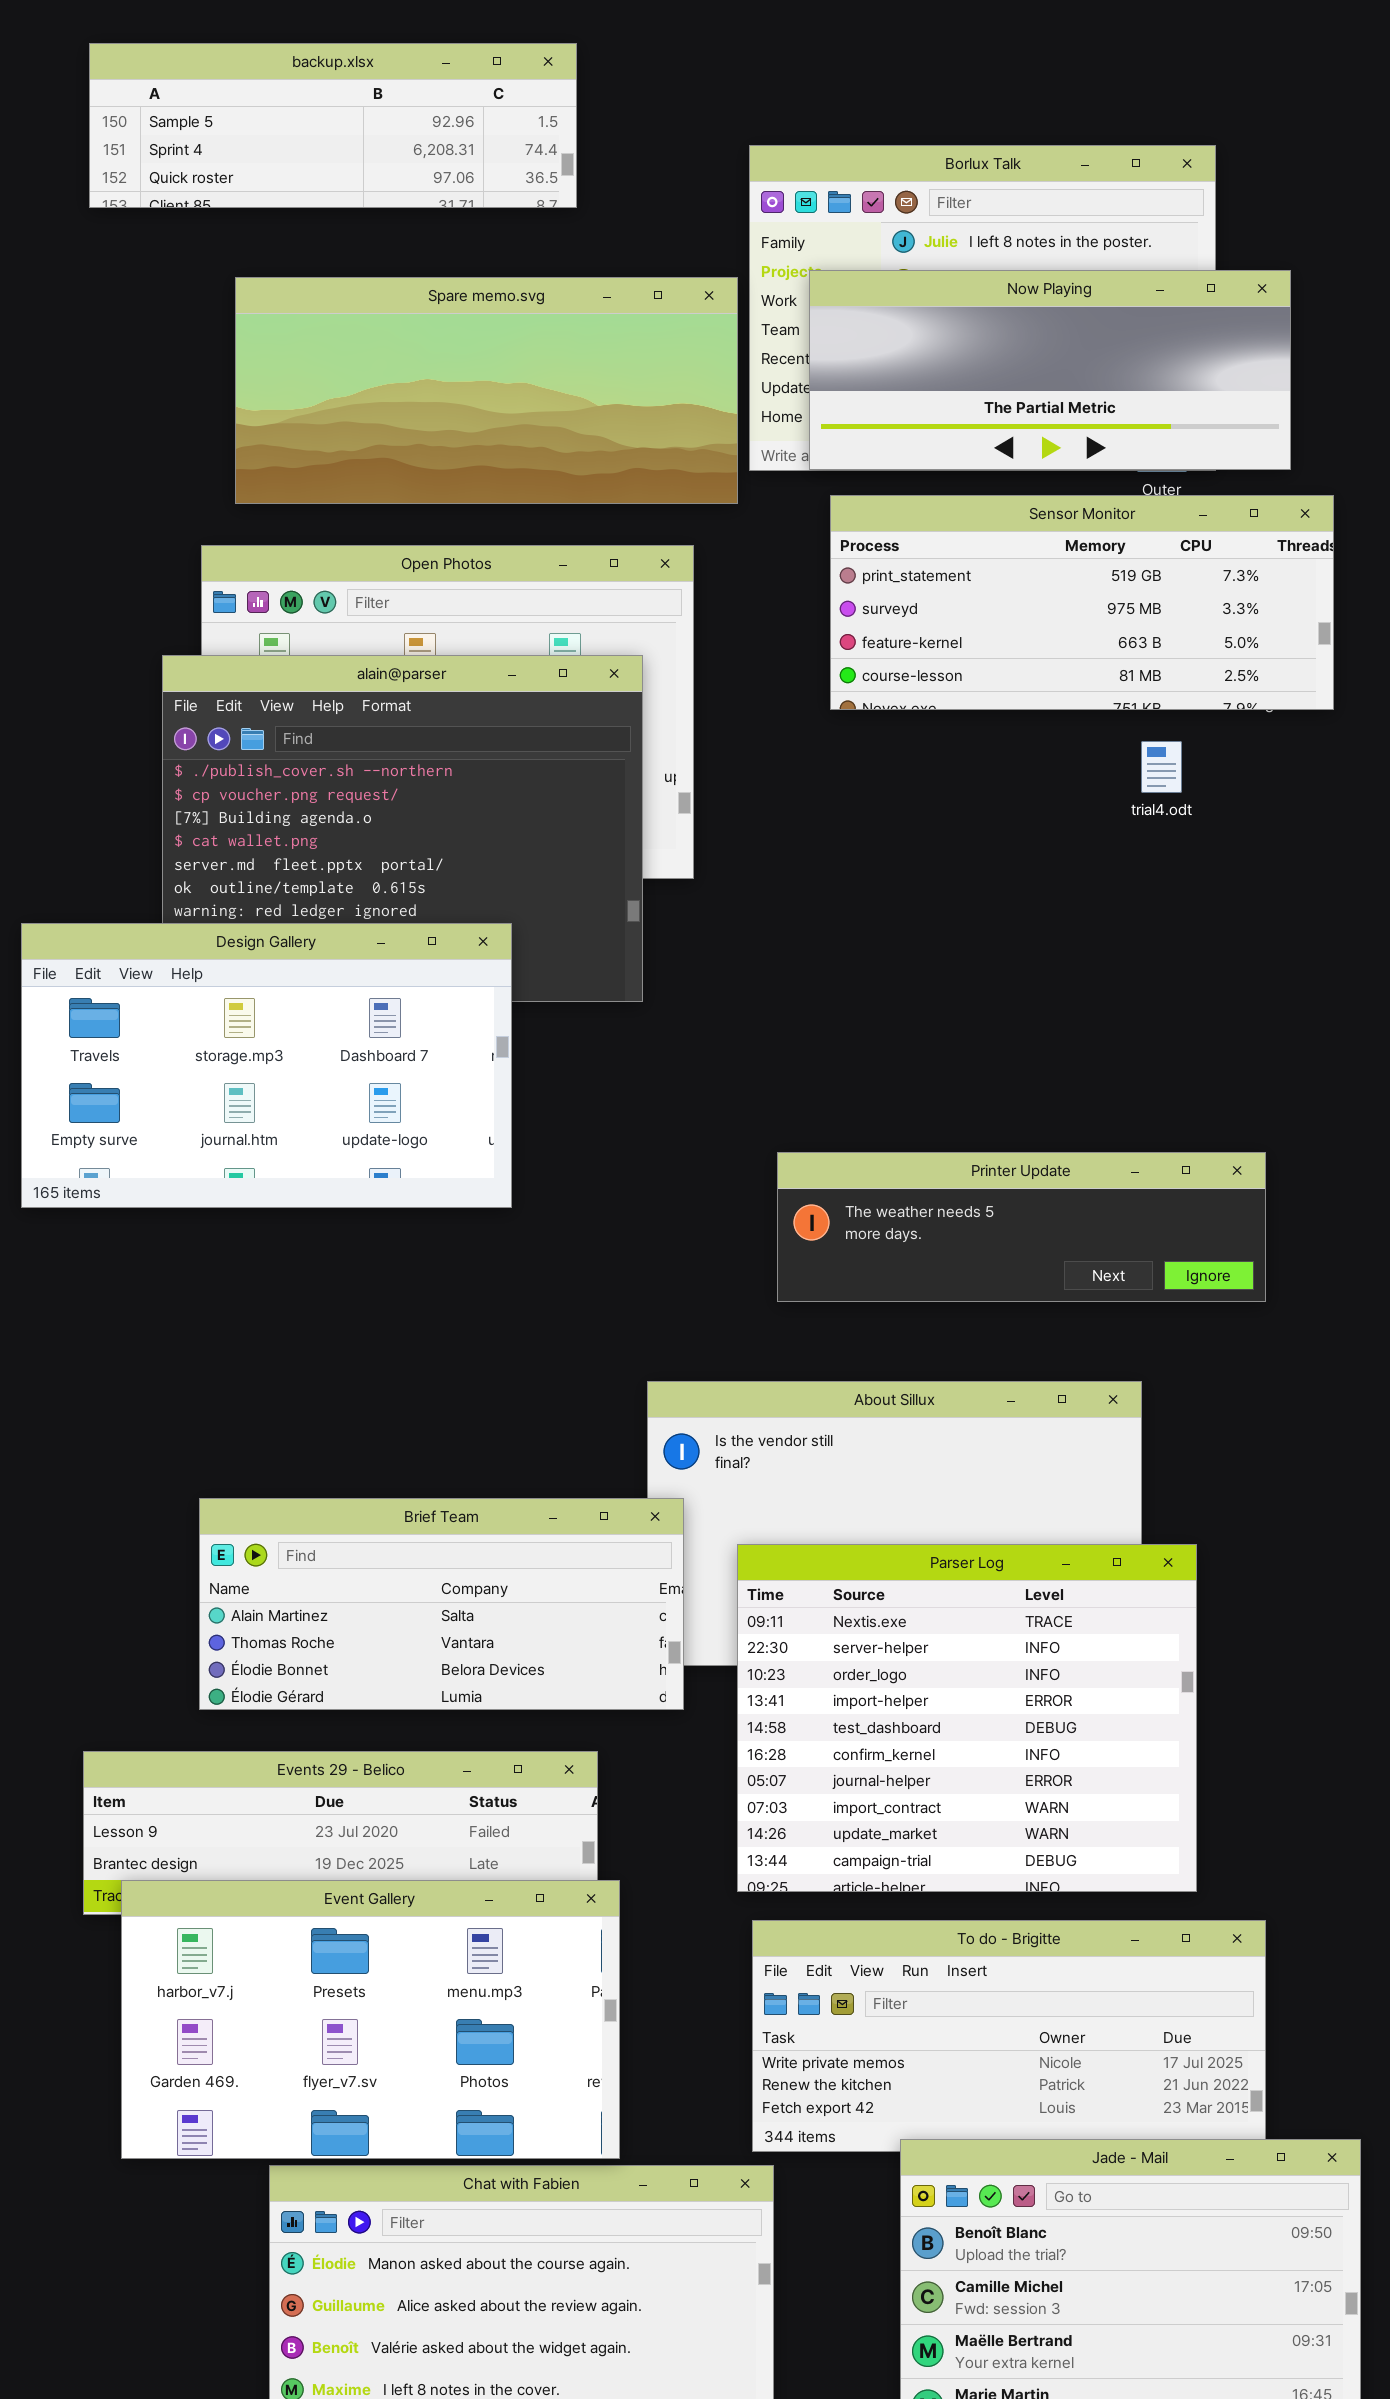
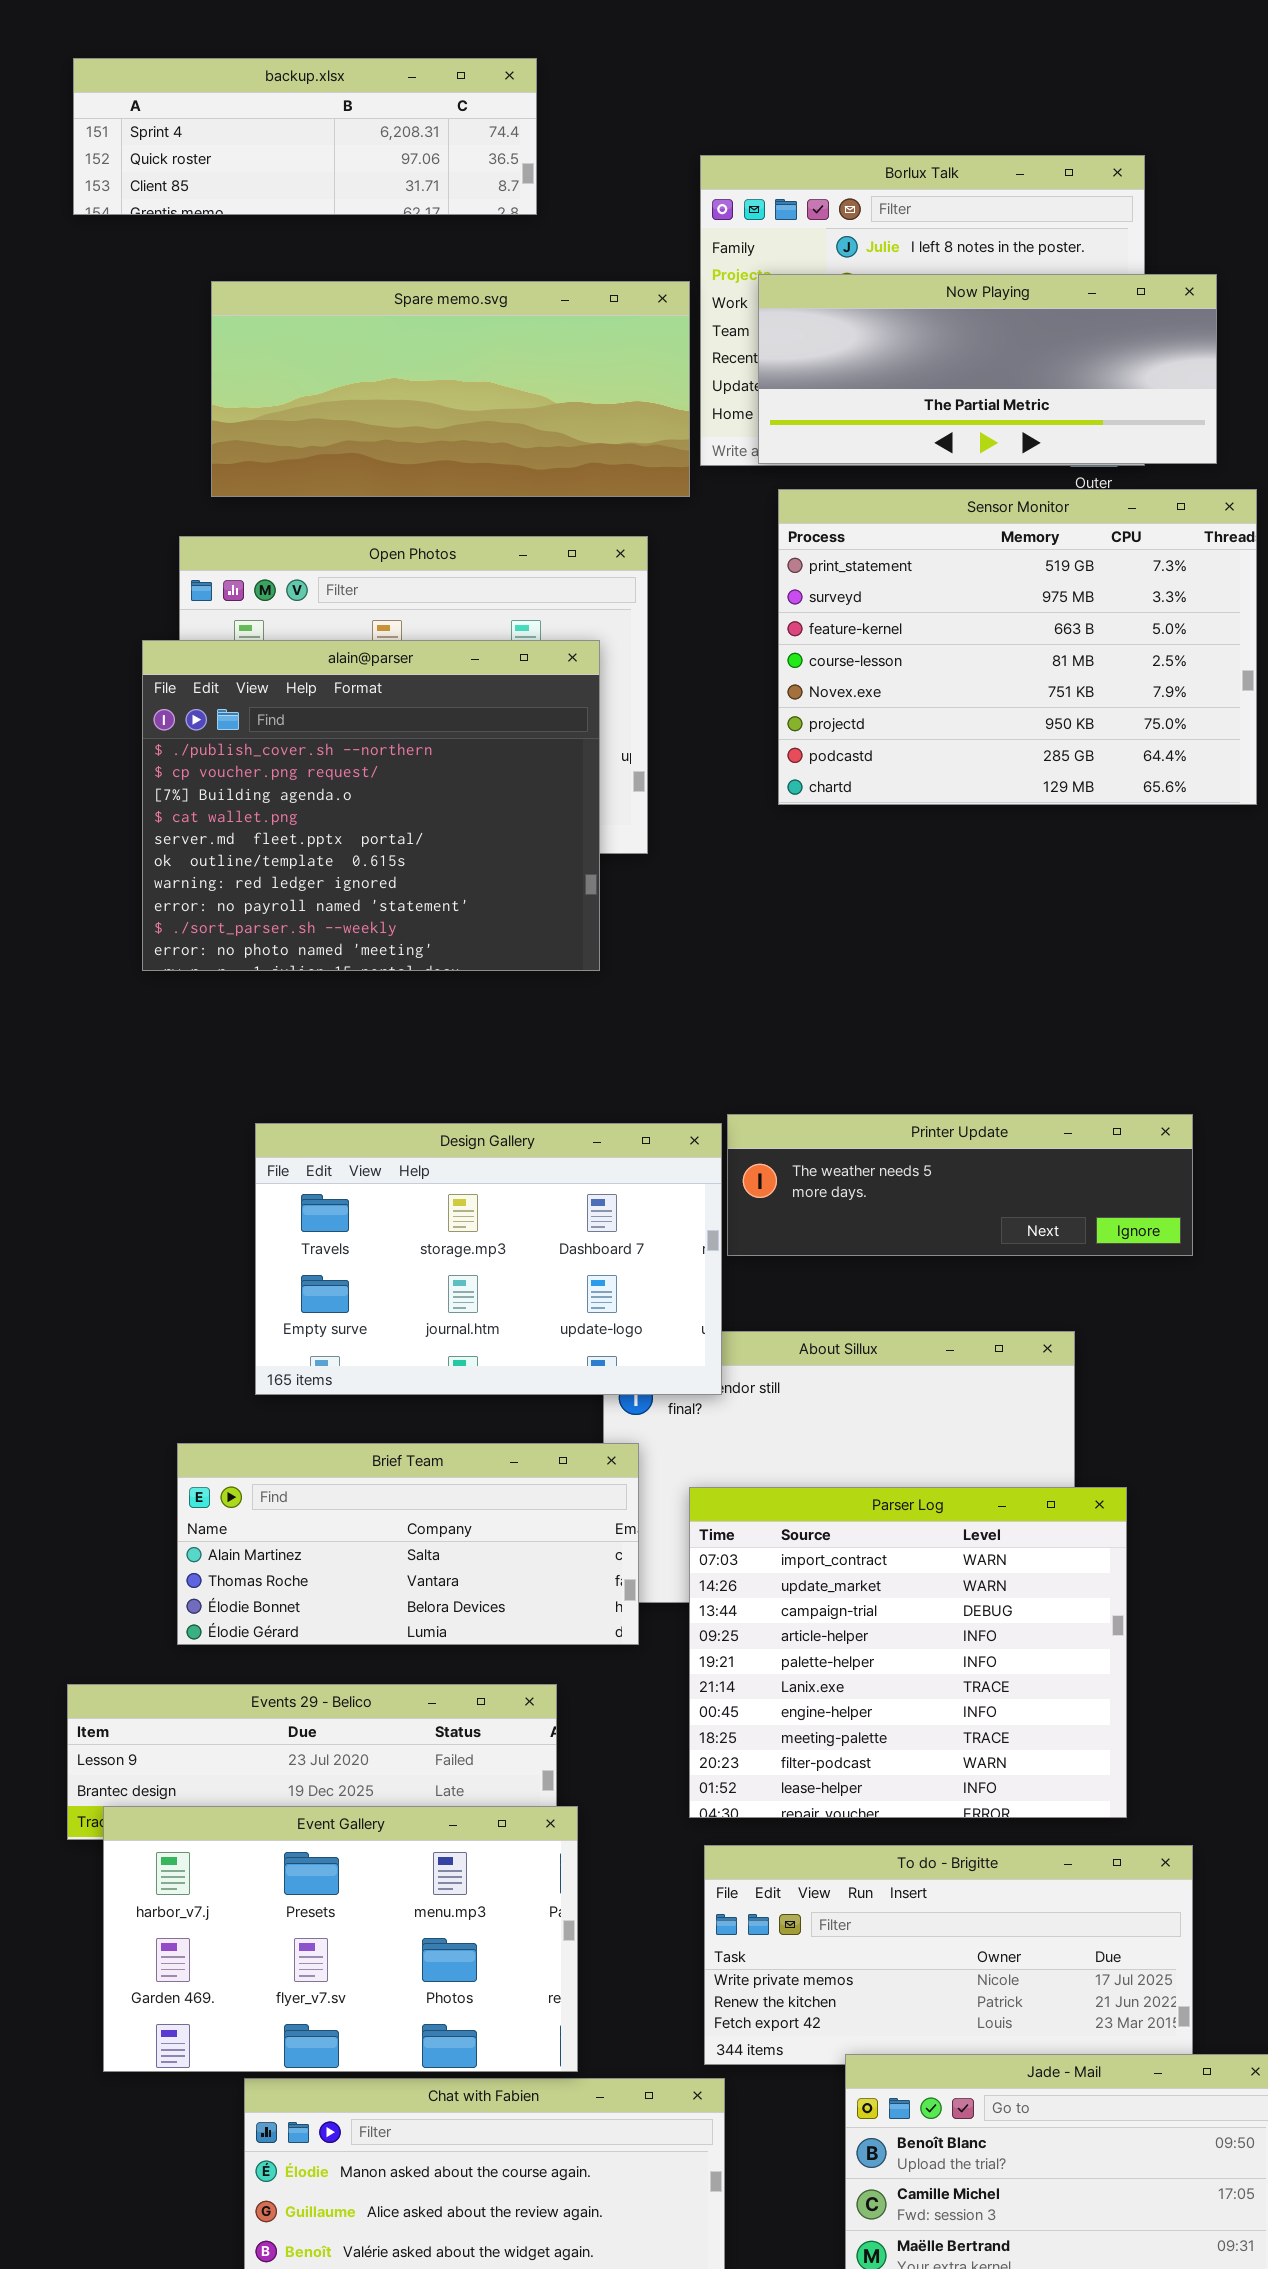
backup.xlsx: [89,43,577,208] -> [73,58,537,215], scrolled down 1 row
Sensor Monitor: [830,495,1334,710] -> [778,489,1257,805], resized
Design Gallery: [21,923,512,1208] -> [255,1123,722,1395], moved
Parser Log: [737,1544,1197,1892] -> [689,1487,1127,1818], scrolled down 7 rows

